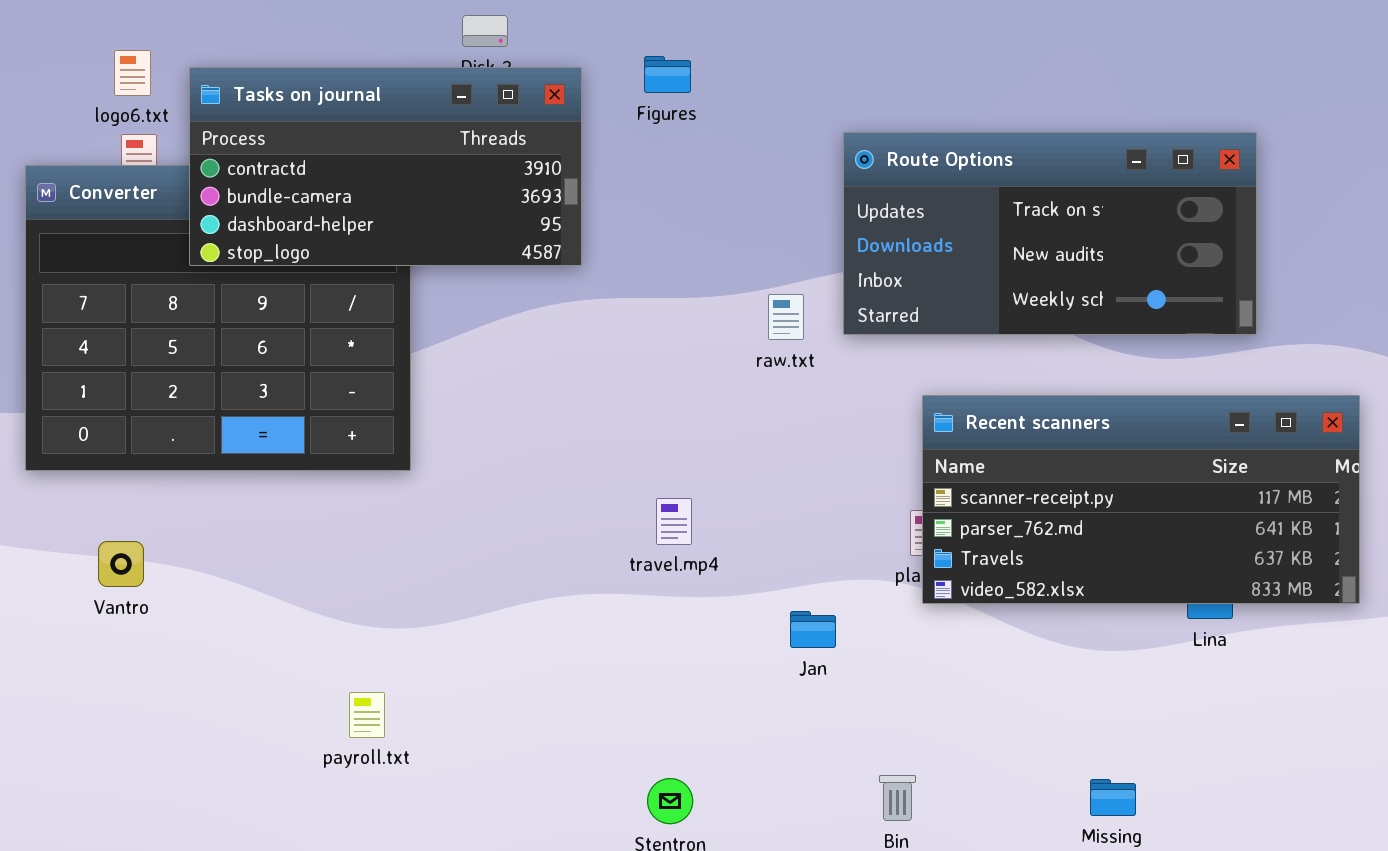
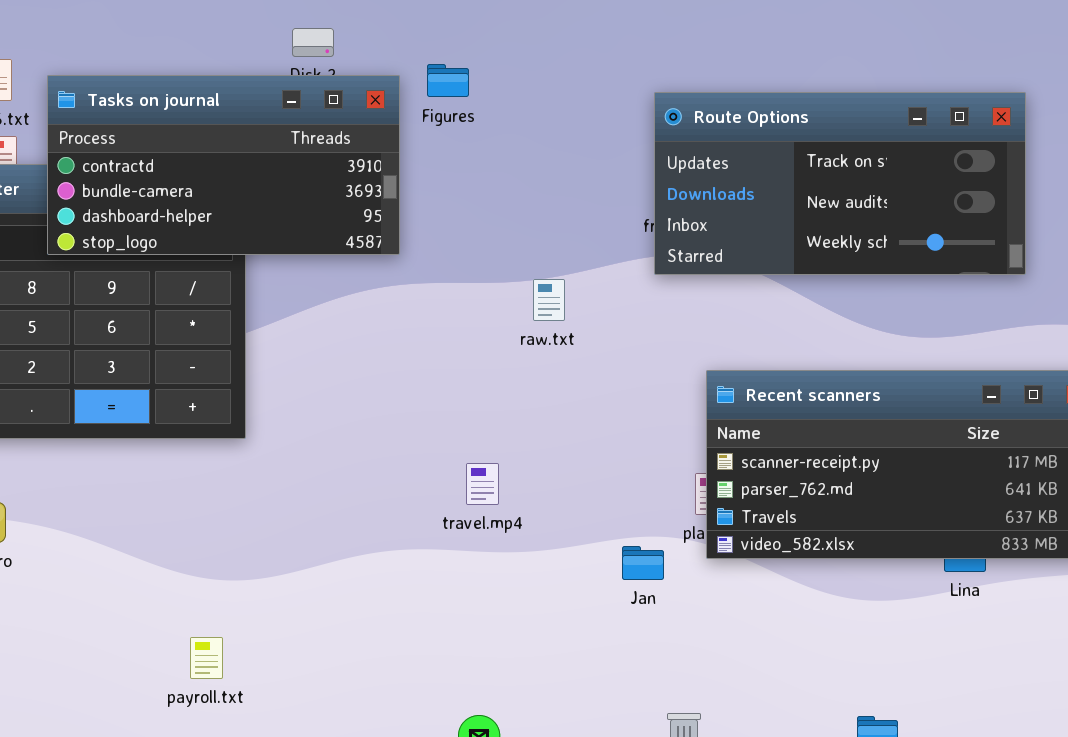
Figures: [644,56,691,93] -> [427,64,469,97], moved
Route Options: [843,132,1257,335] -> [654,92,1026,275], moved
raw.txt: [768,294,804,340] -> [533,279,565,321], moved
Jan: [790,611,836,648] -> [622,546,664,580], moved

